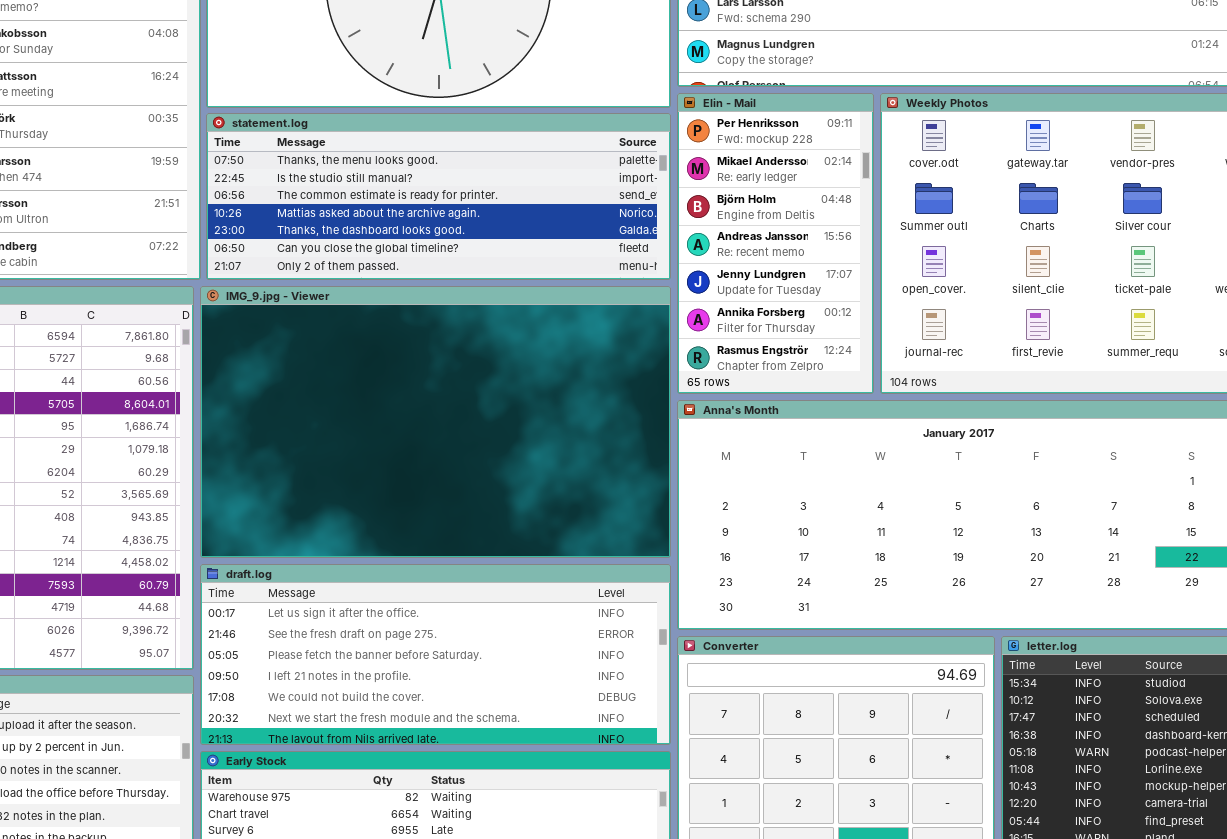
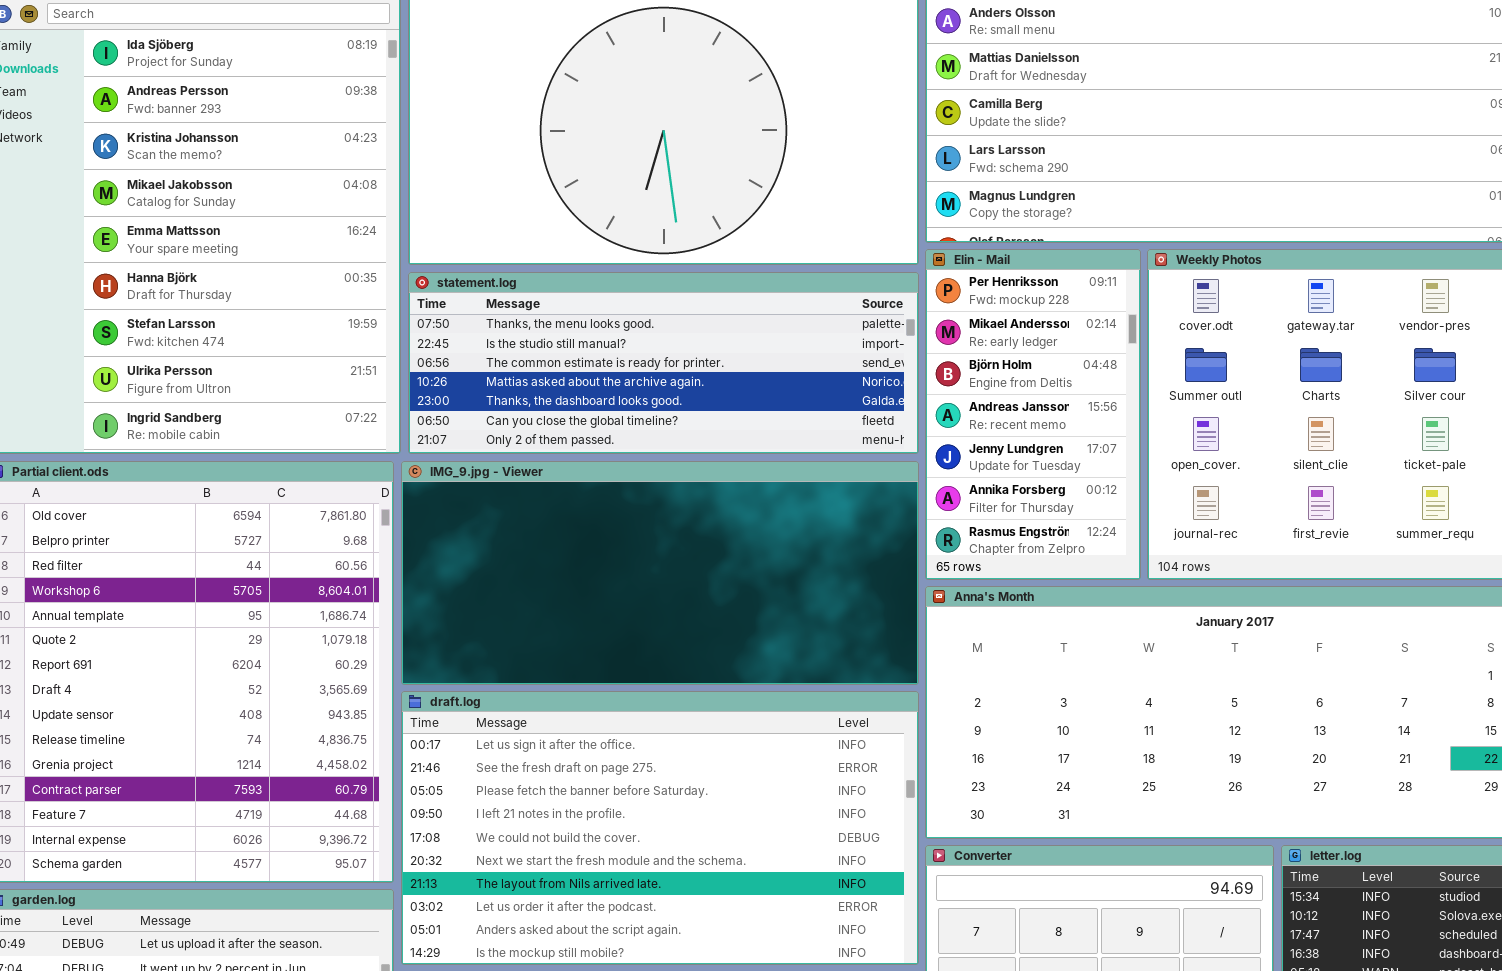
IMG_9.jpg - Viewer: [200,286,671,558] -> [401,461,919,685], resized
draft.log: [200,564,671,745] -> [401,691,919,965], resized

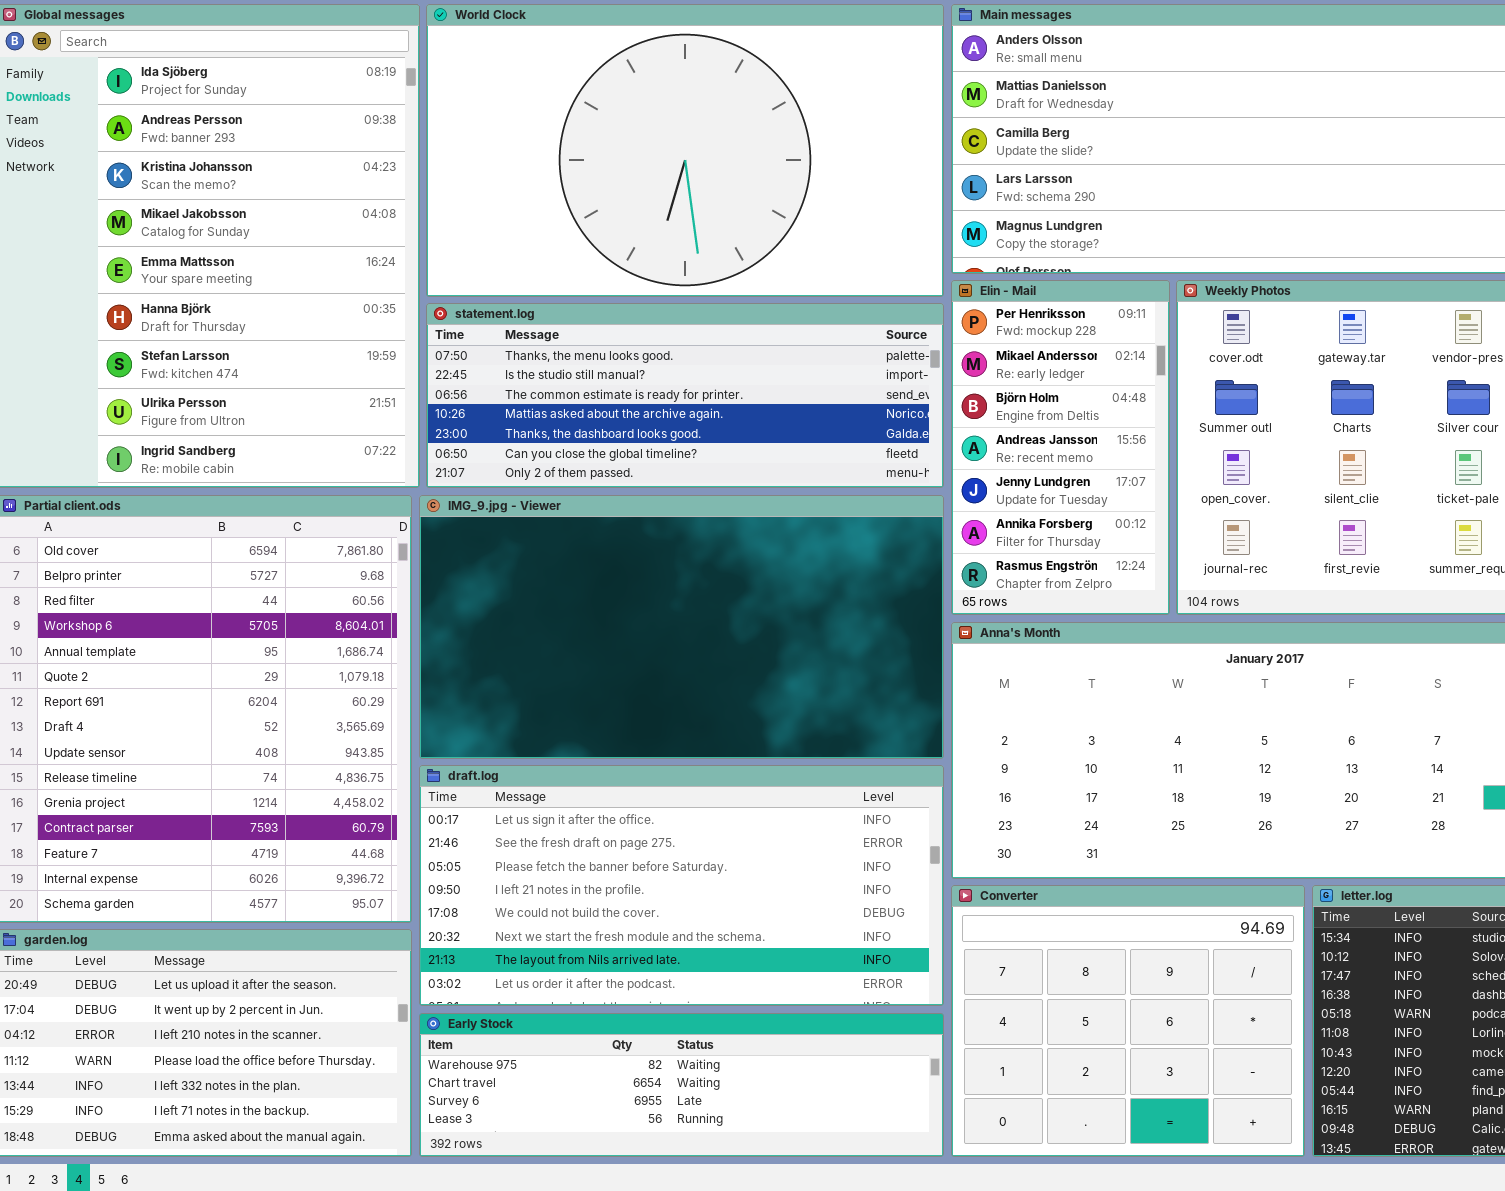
IMG_9.jpg - Viewer: [401,461,919,685] -> [419,495,944,759], resized
draft.log: [401,691,919,965] -> [419,765,944,1006], resized

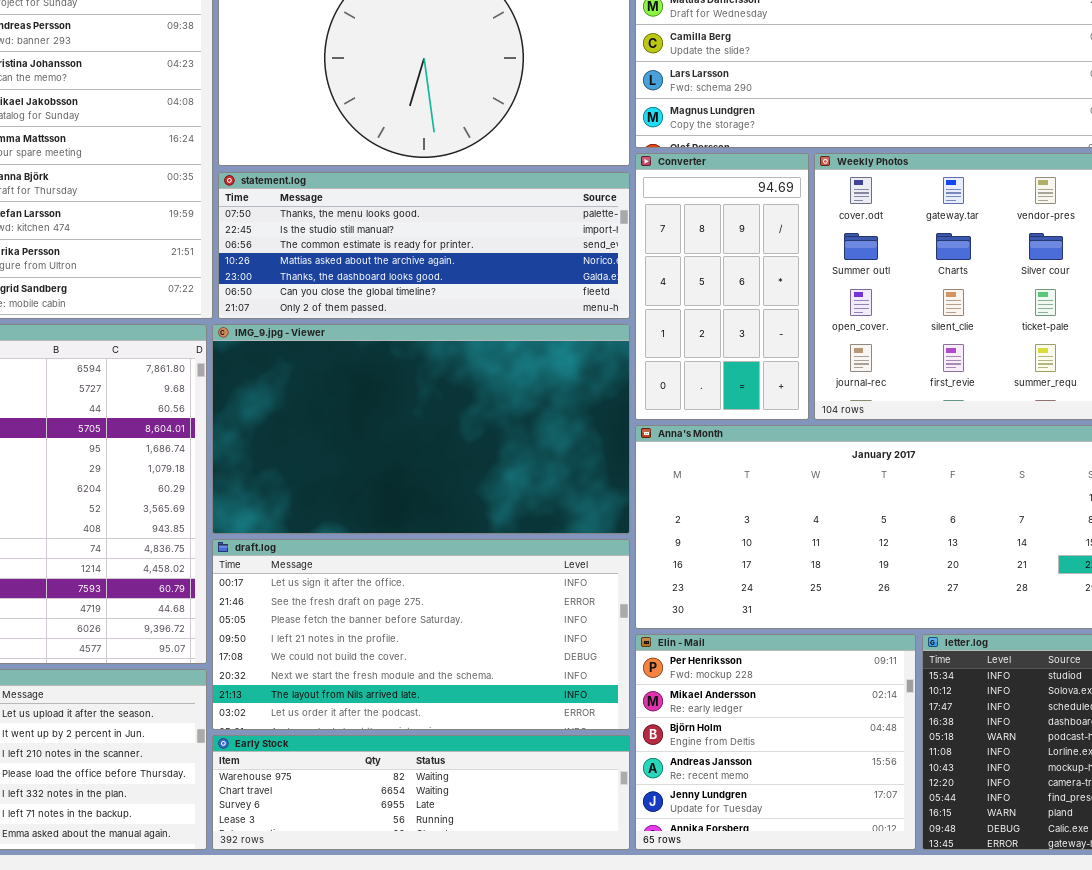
Elin - Mail: [951,280,1170,615] -> [635,634,916,850], moved, resized
Converter: [951,885,1305,1157] -> [635,153,809,420], moved, resized

